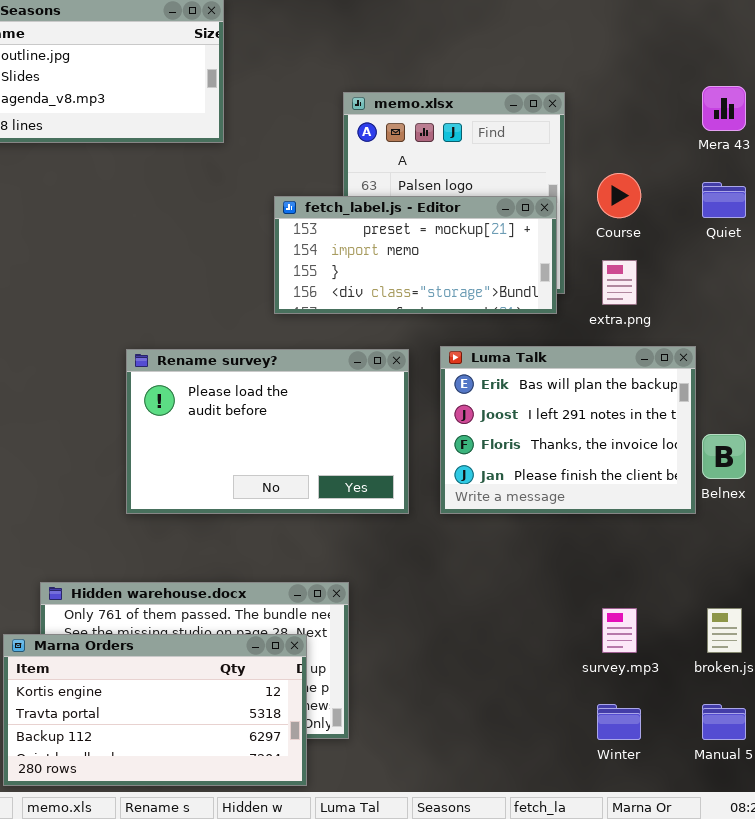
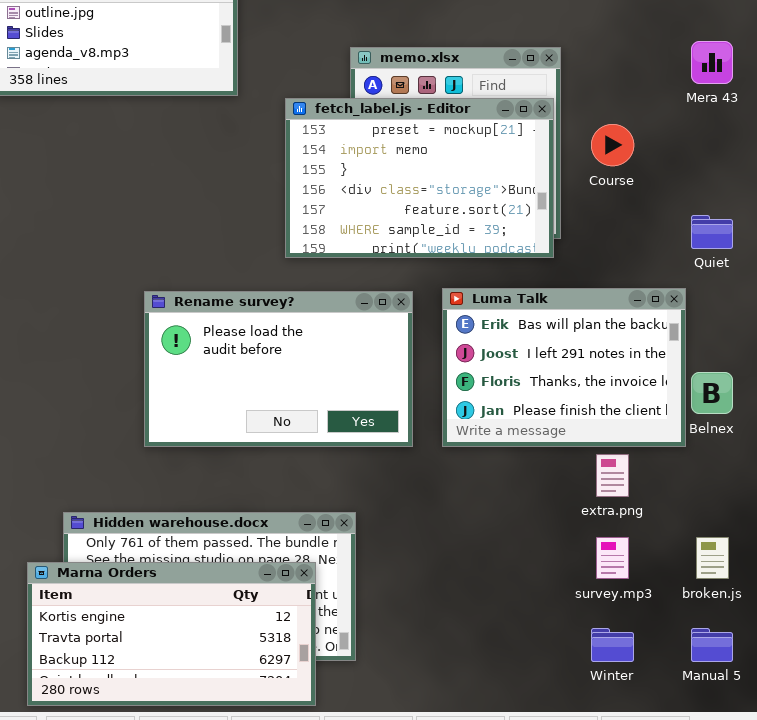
Quiet: [702,182,746,218] -> [691,215,733,249], moved
fetch_label.js - Editor: [274,196,557,314] -> [285,98,554,258], resized
extra.png: [602,260,637,305] -> [596,454,629,497], moved

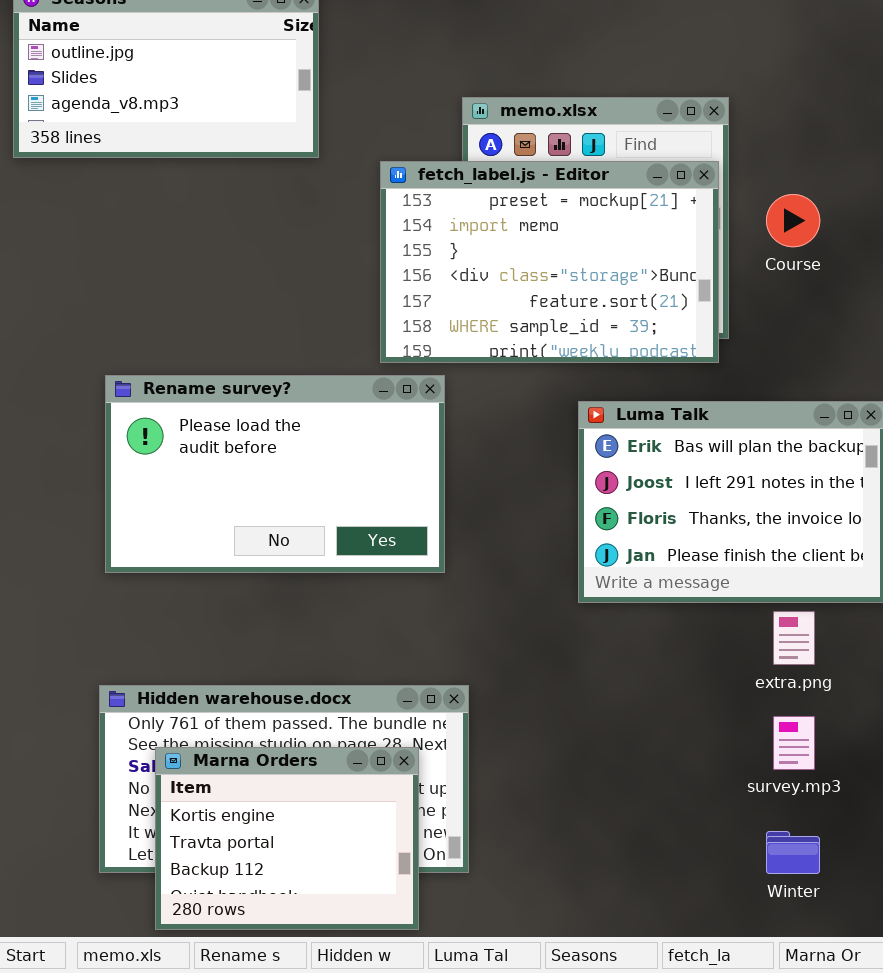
Rename survey?: [144,291,413,447] -> [105,375,445,573], moved
Marna Orders: [27,562,316,706] -> [155,747,419,930], resized

